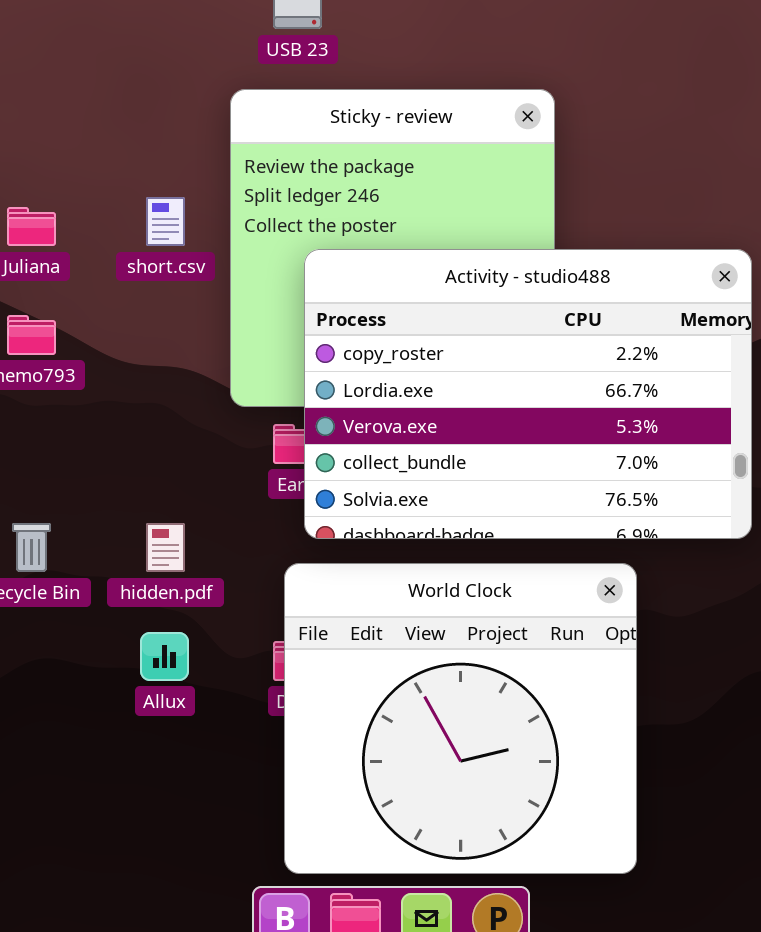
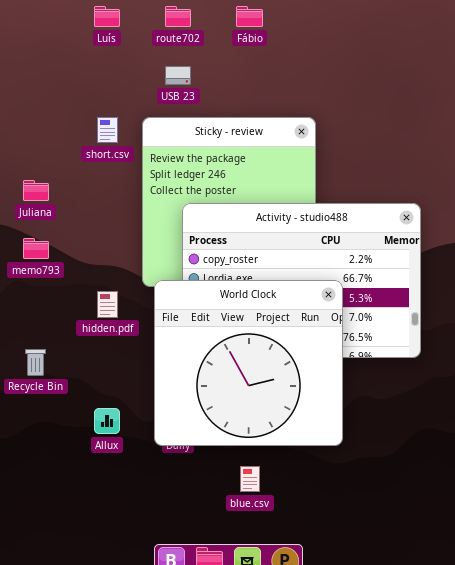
short.csv: [146,197,185,246] -> [97,117,118,143], moved
hidden.pdf: [146,523,185,572] -> [97,291,118,318], moved
World Clock: [284,563,637,874] -> [154,280,343,446], moved

